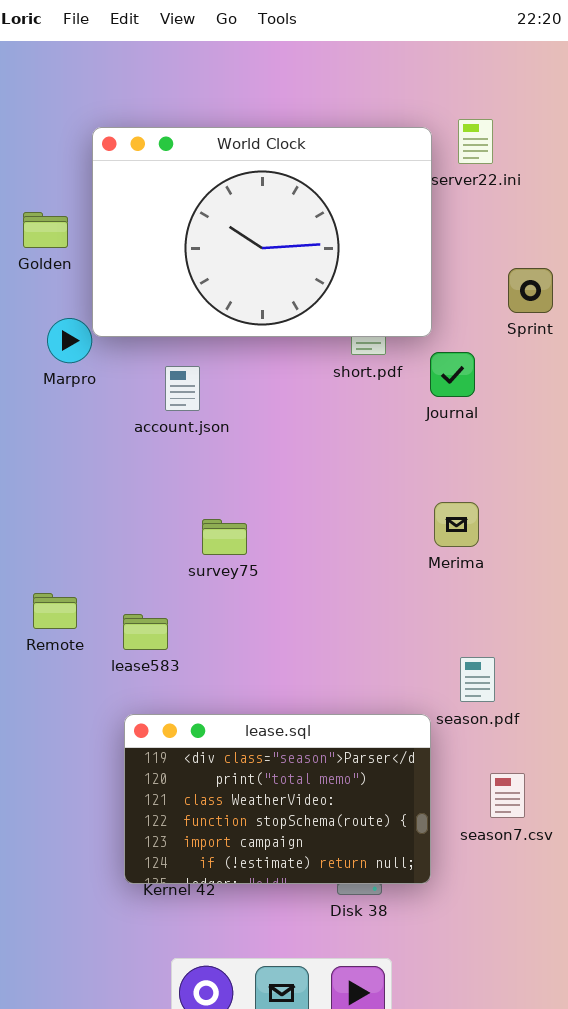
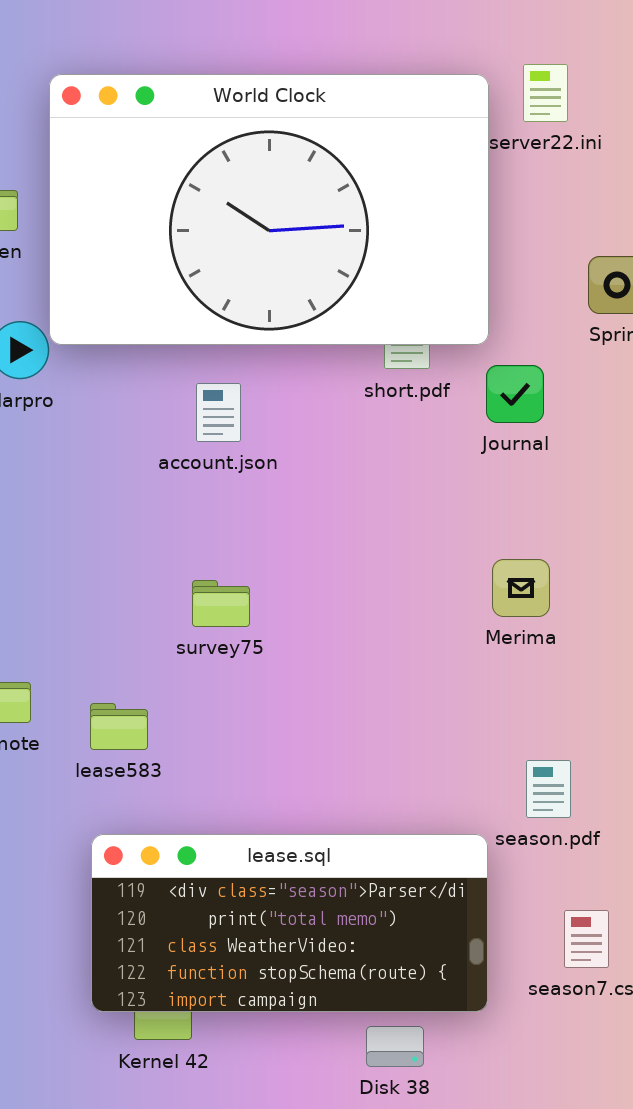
account.json: [165,366,200,411] -> [196,383,241,442], moved
lease.sql: [124,714,431,884] -> [91,834,488,1012], resized

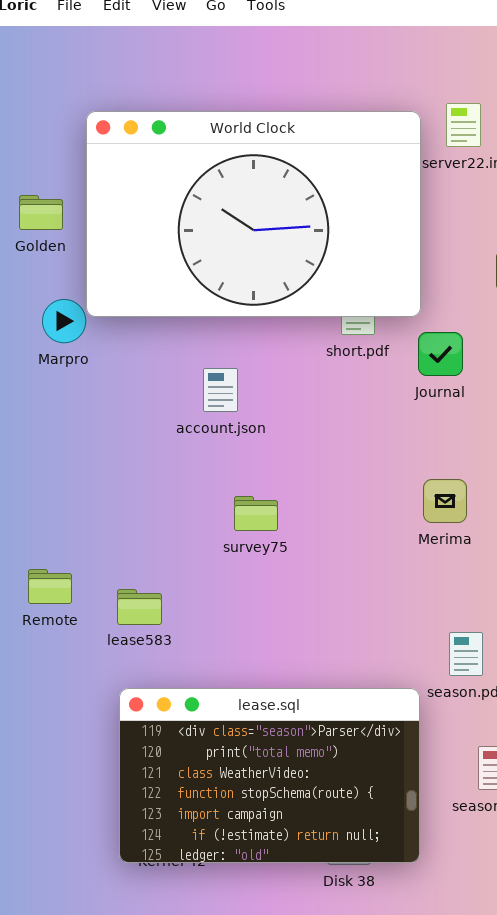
account.json: [196,383,241,442] -> [203,368,238,412], moved
survey75: [192,580,250,627] -> [234,496,278,531], moved
lease.sql: [91,834,488,1012] -> [119,688,420,863], resized

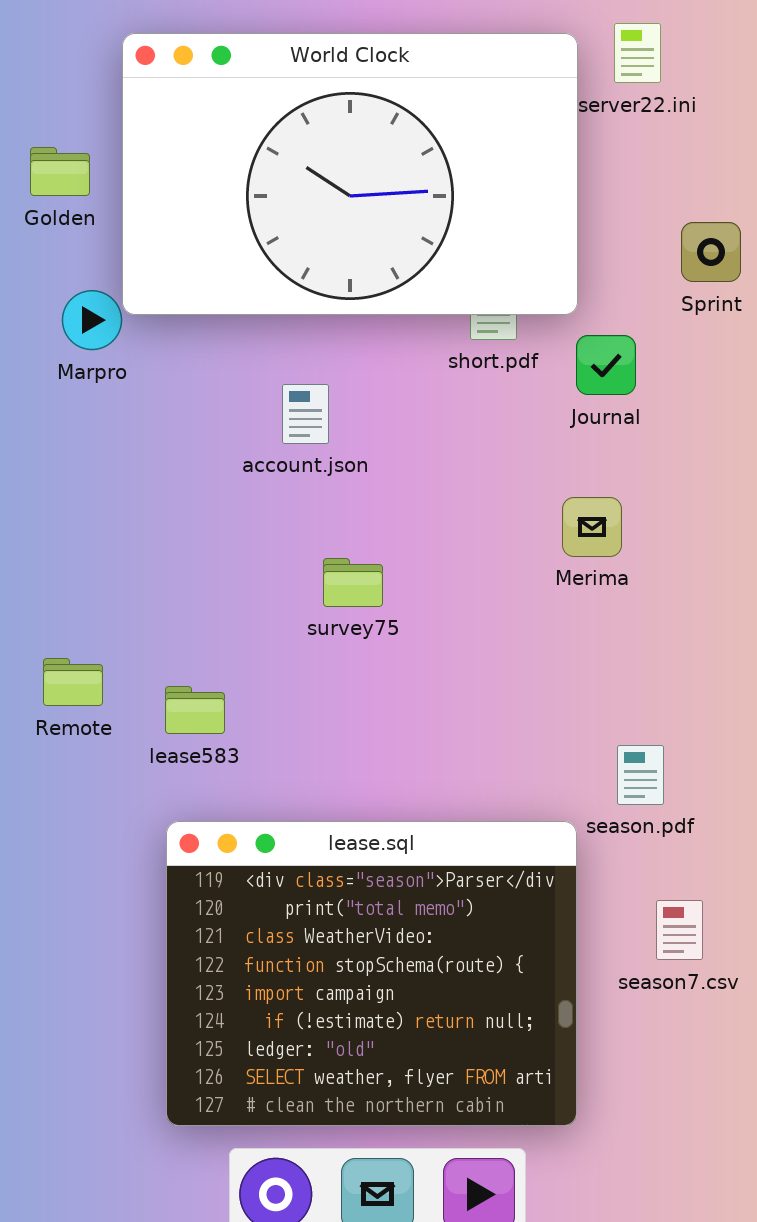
Merima: [423,479,467,523] -> [562,497,622,557], moved
lease.sql: [119,688,420,863] -> [166,821,577,1126], resized

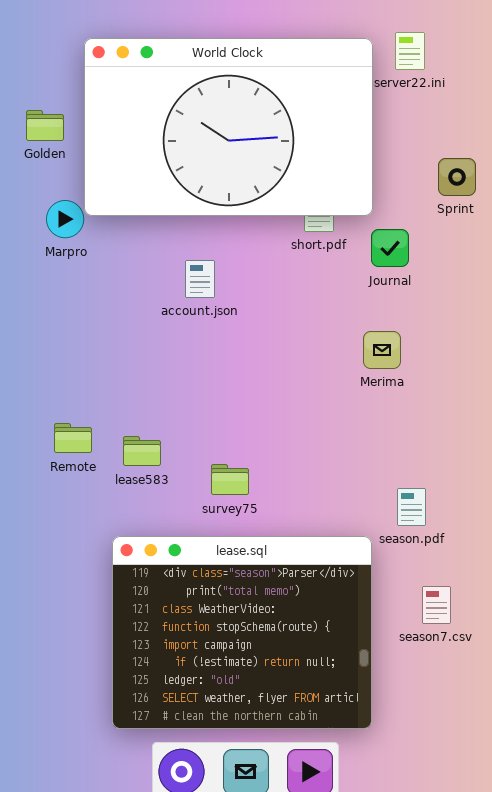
survey75: [323,558,383,607] -> [211,464,249,495], moved
Remote: [43,658,103,706] -> [54,423,92,453], moved
lease583: [165,686,225,734] -> [123,436,161,466], moved

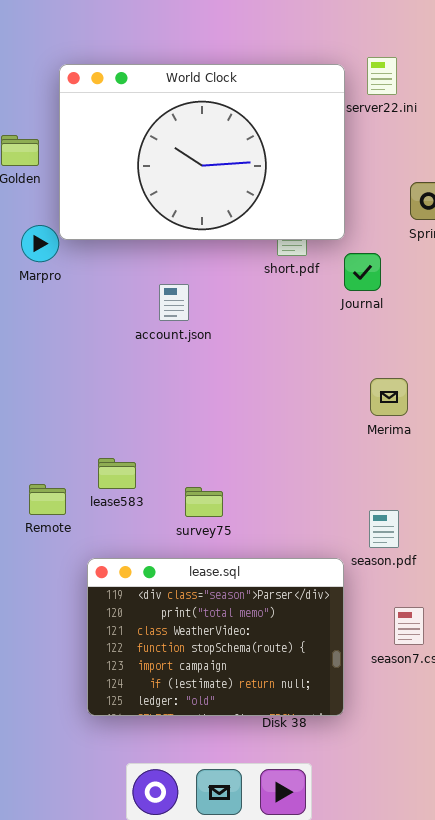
Merima: [363,331,401,369] -> [370,378,408,416], moved
Remote: [54,423,92,453] -> [29,484,66,515], moved
lease.sql: [112,536,372,729] -> [87,558,344,716], resized

